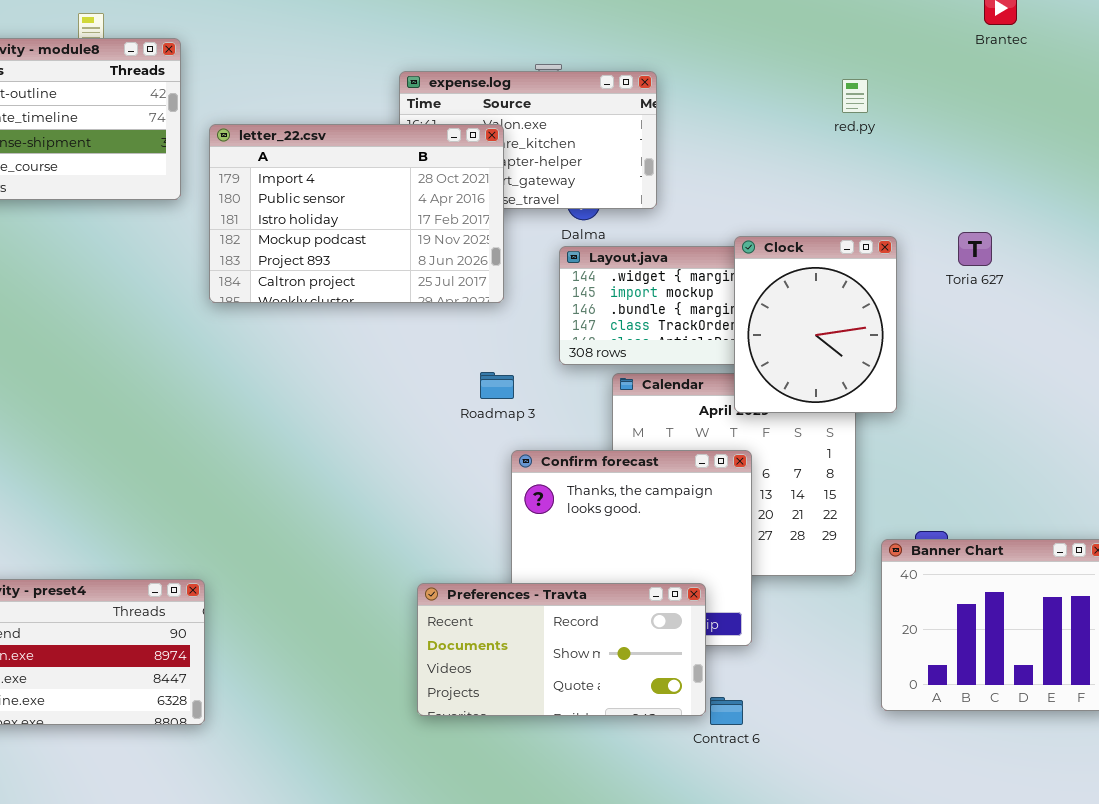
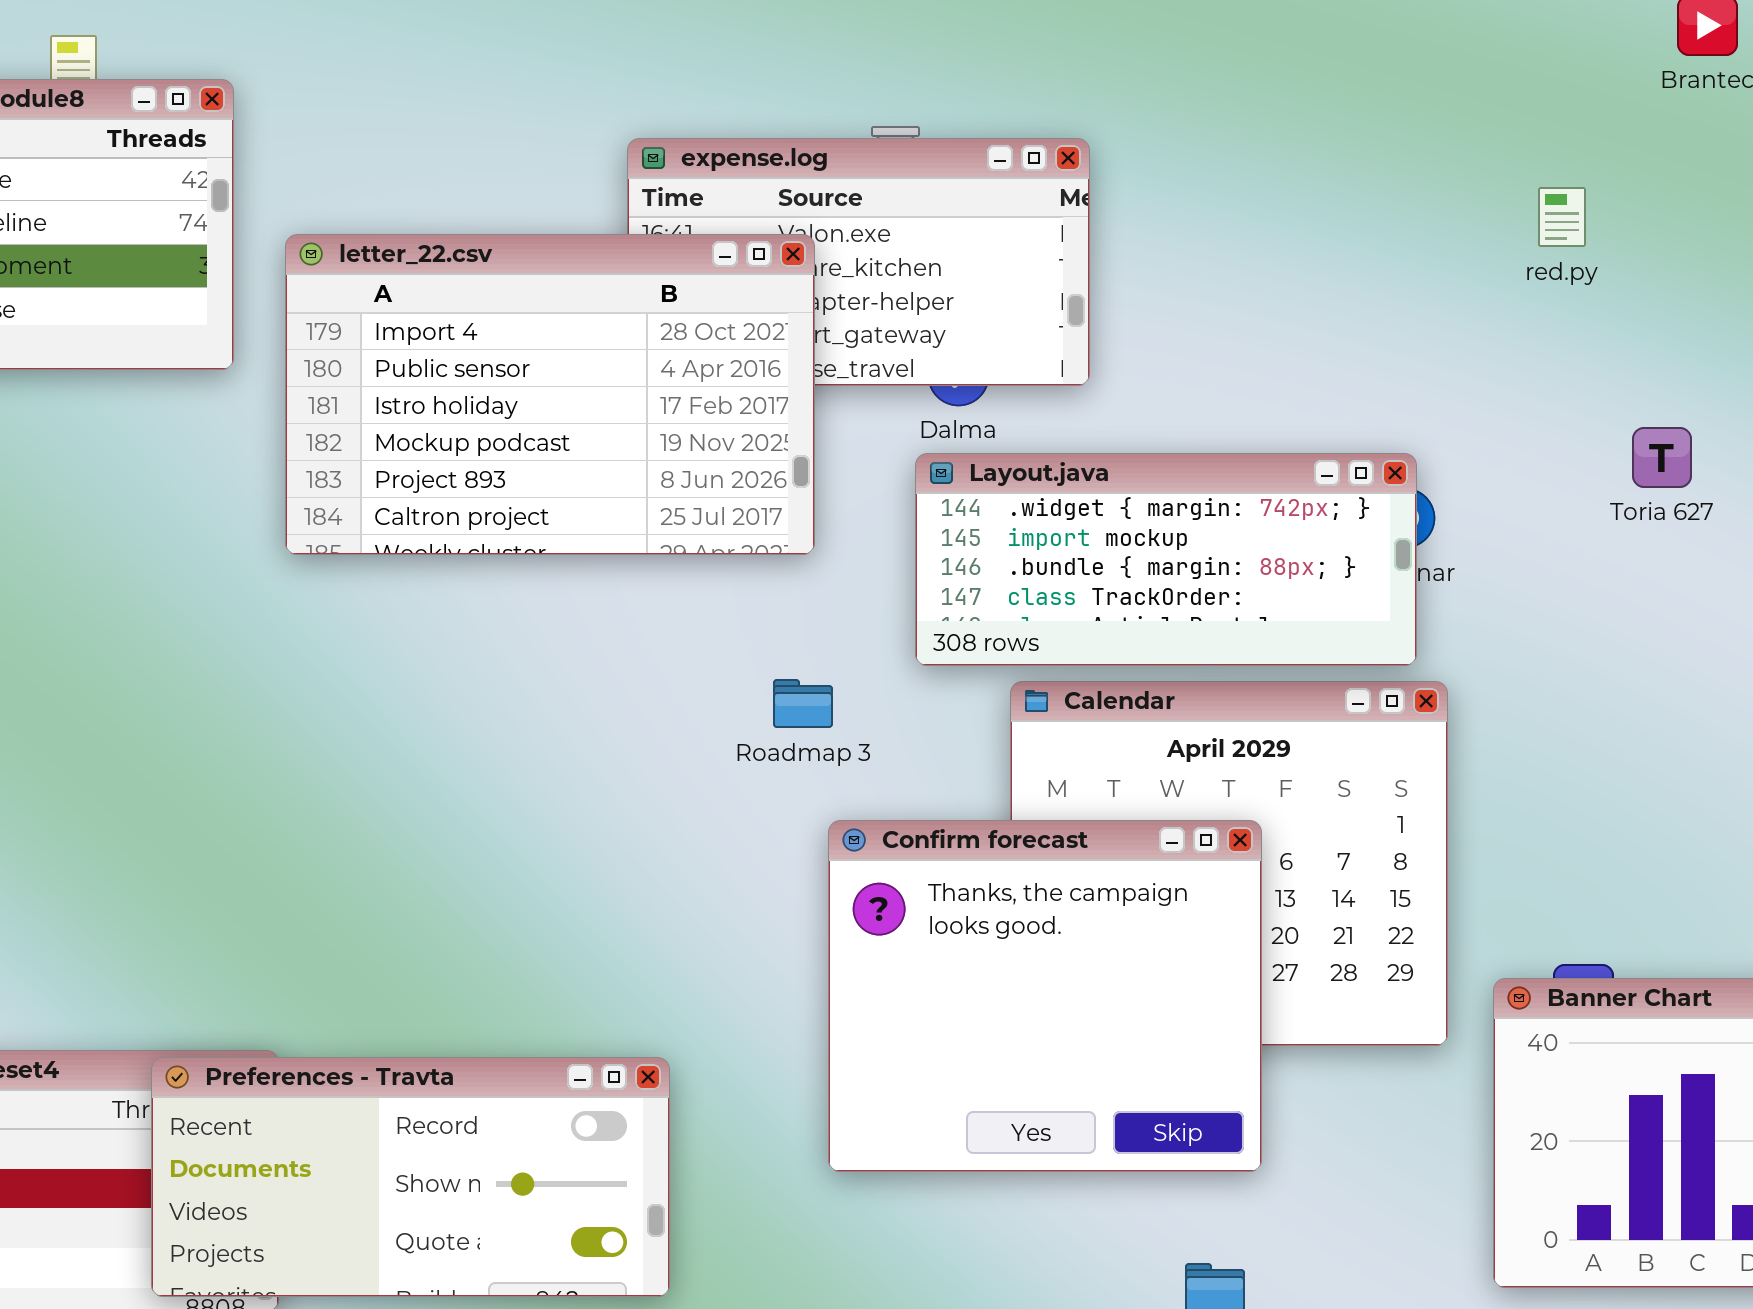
red.py: [842,79,868,113] -> [1538,187,1586,247], moved
Clock: [734,236,897,413] -> none, closed
Preferences - Travta: [417,583,706,716] -> [151,1057,670,1297], moved

